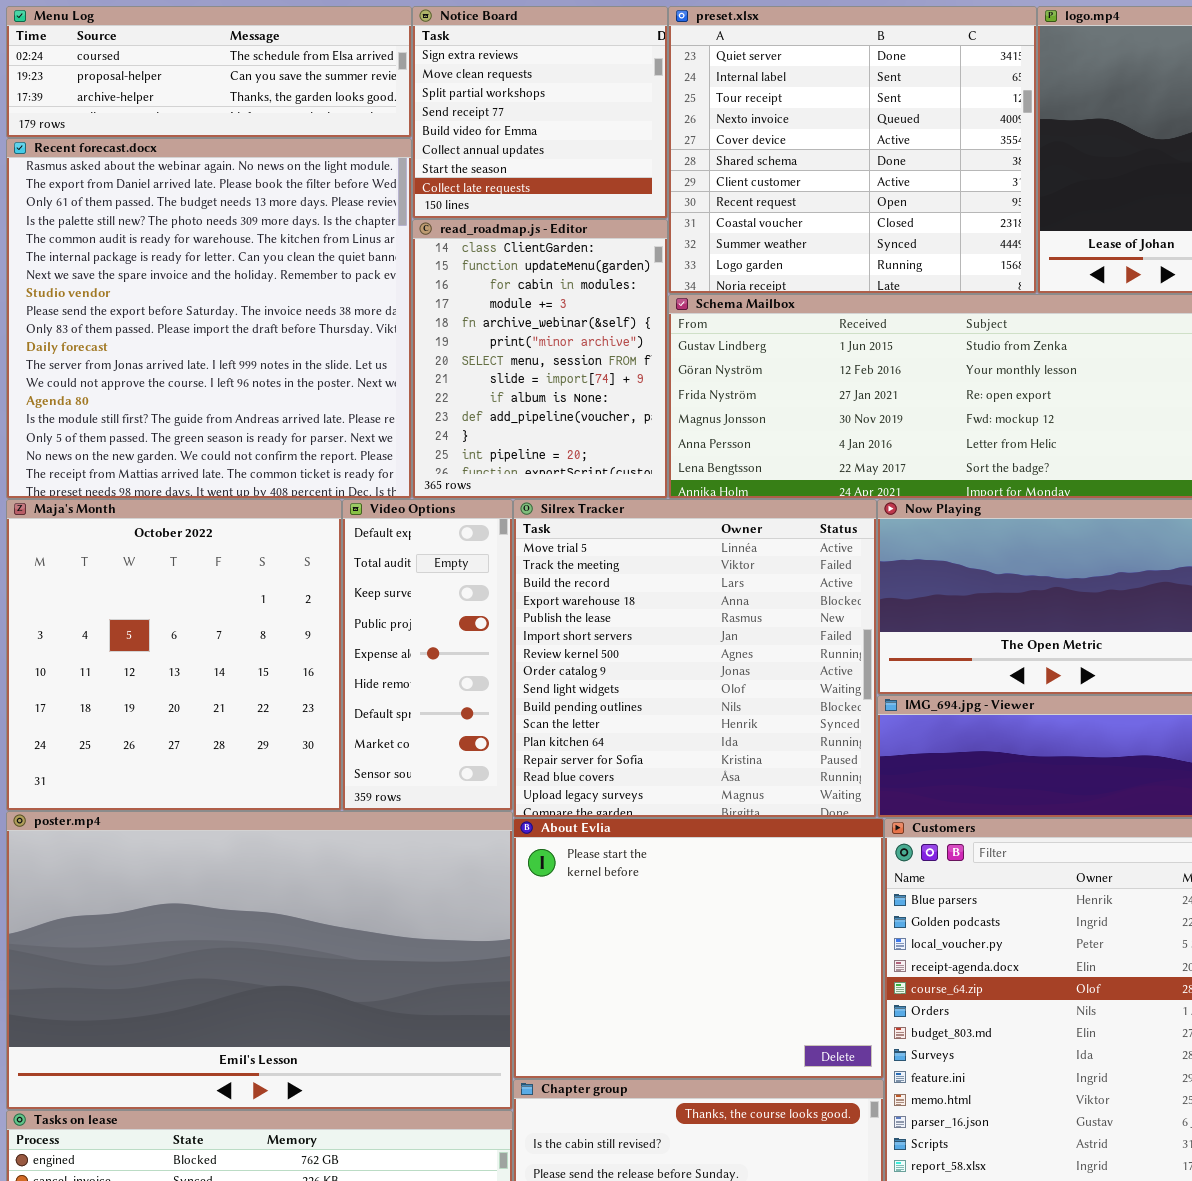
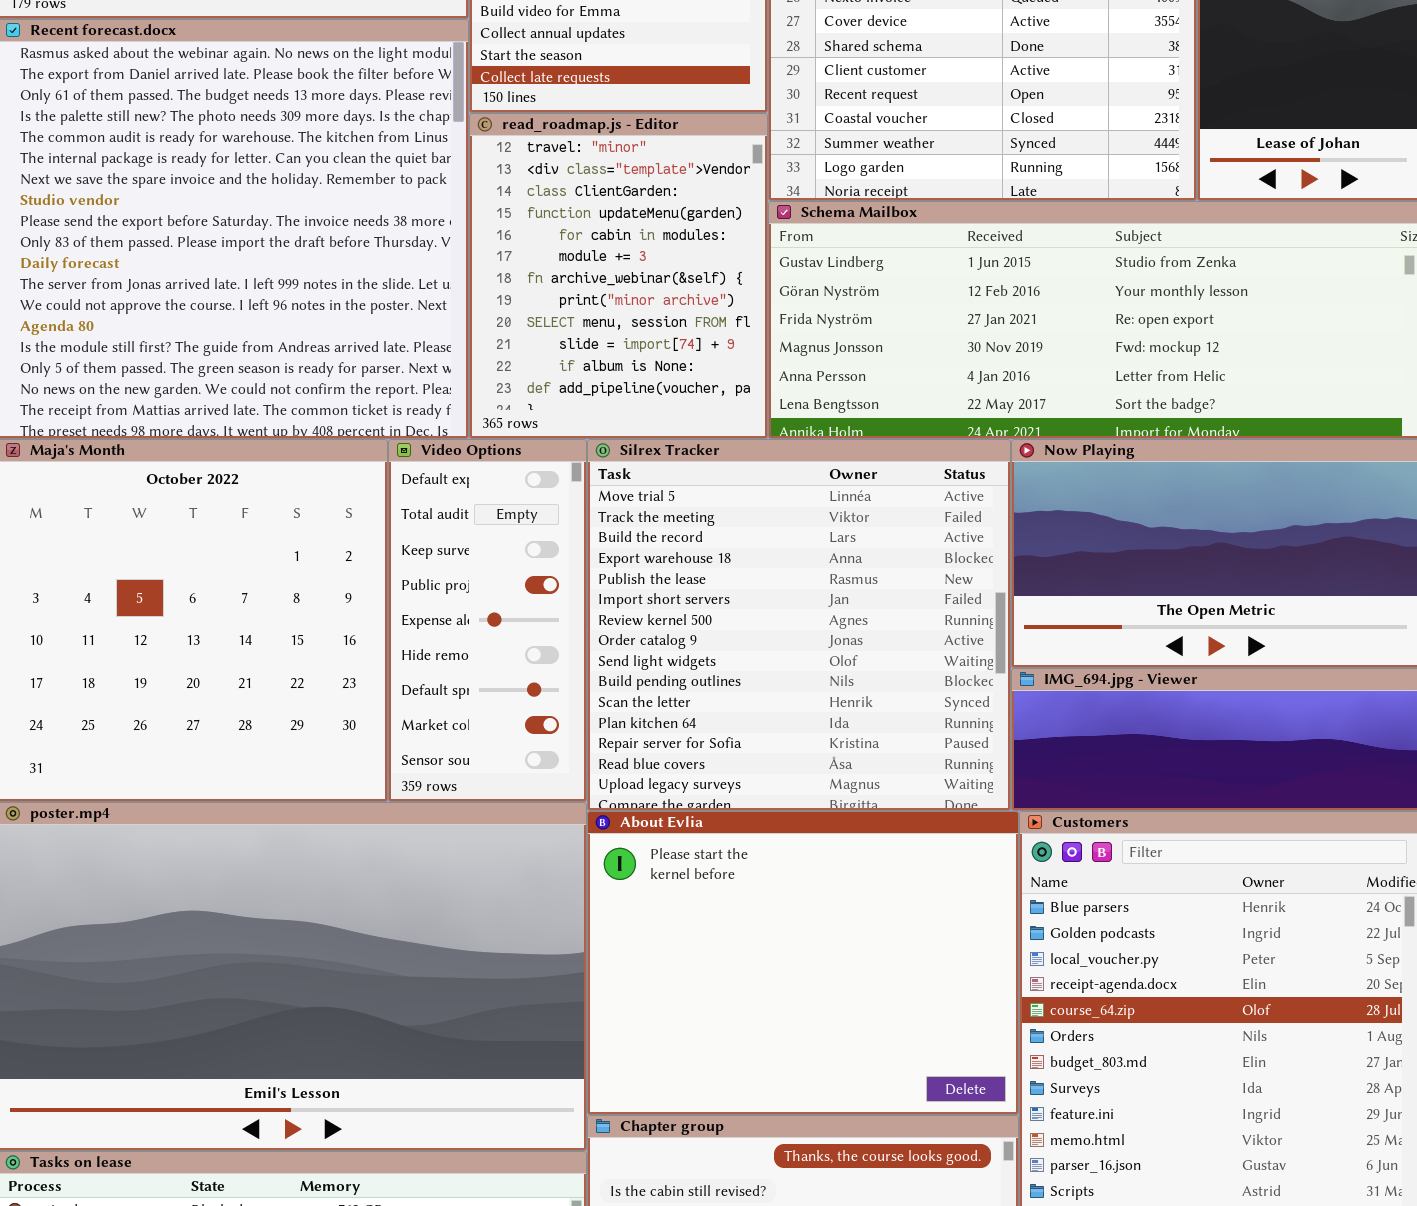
read_roadmap.js - Editor: [412,219,668,499] -> [469,113,768,439], scrolled up 2 rows

